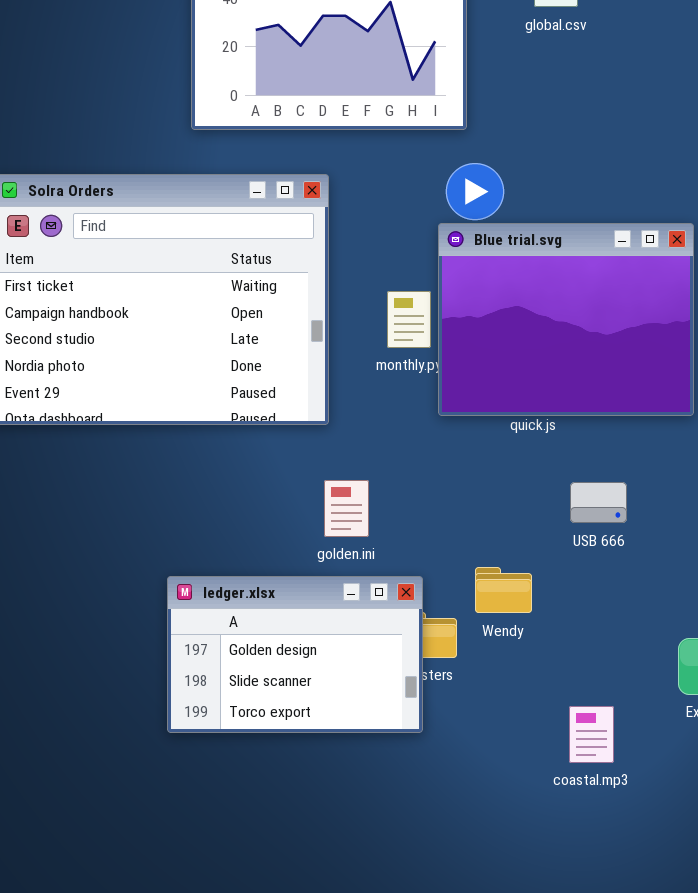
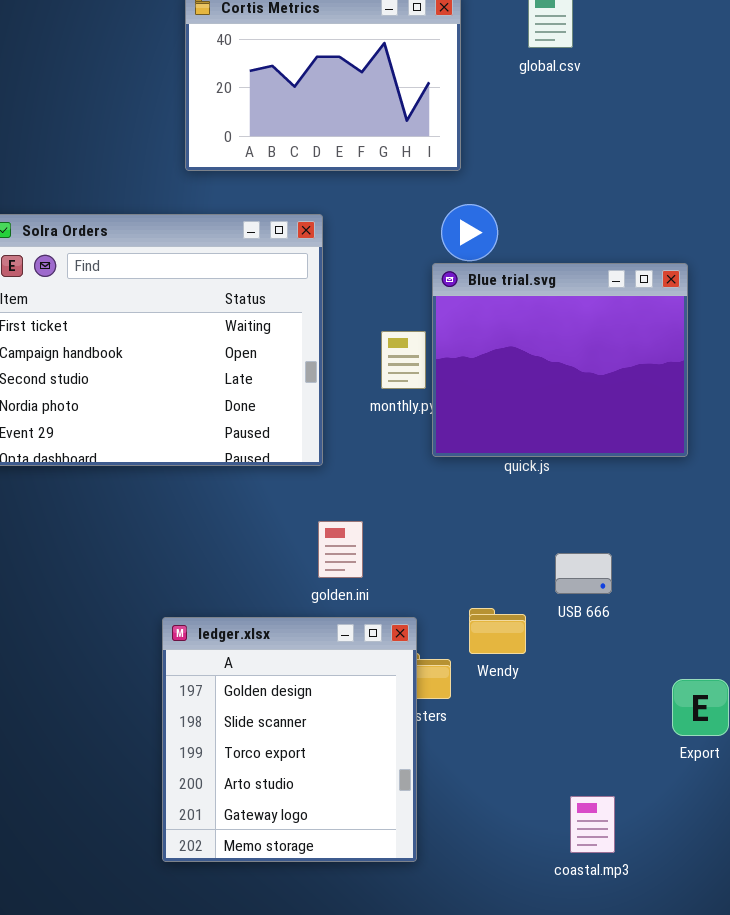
USB 666: [570,482,627,523] -> [555,553,612,594], moved
ledger.xlsx: [167,576,423,733] -> [162,617,417,862], resized
coastal.mp3: [569,706,614,763] -> [570,796,615,853], moved

